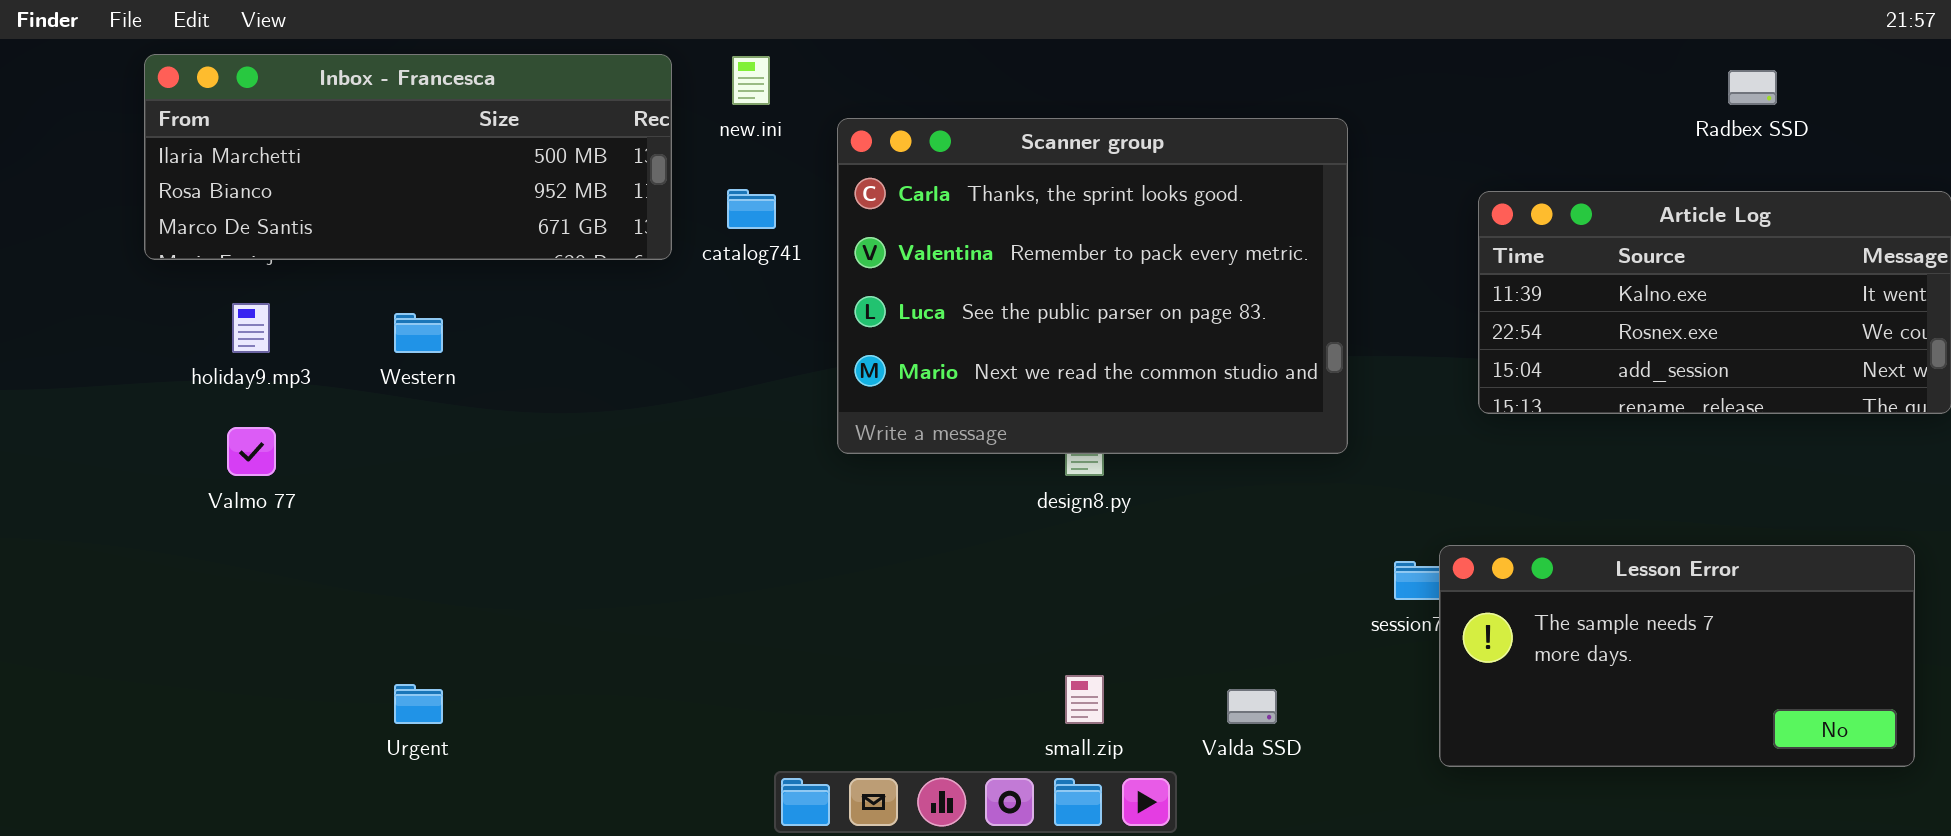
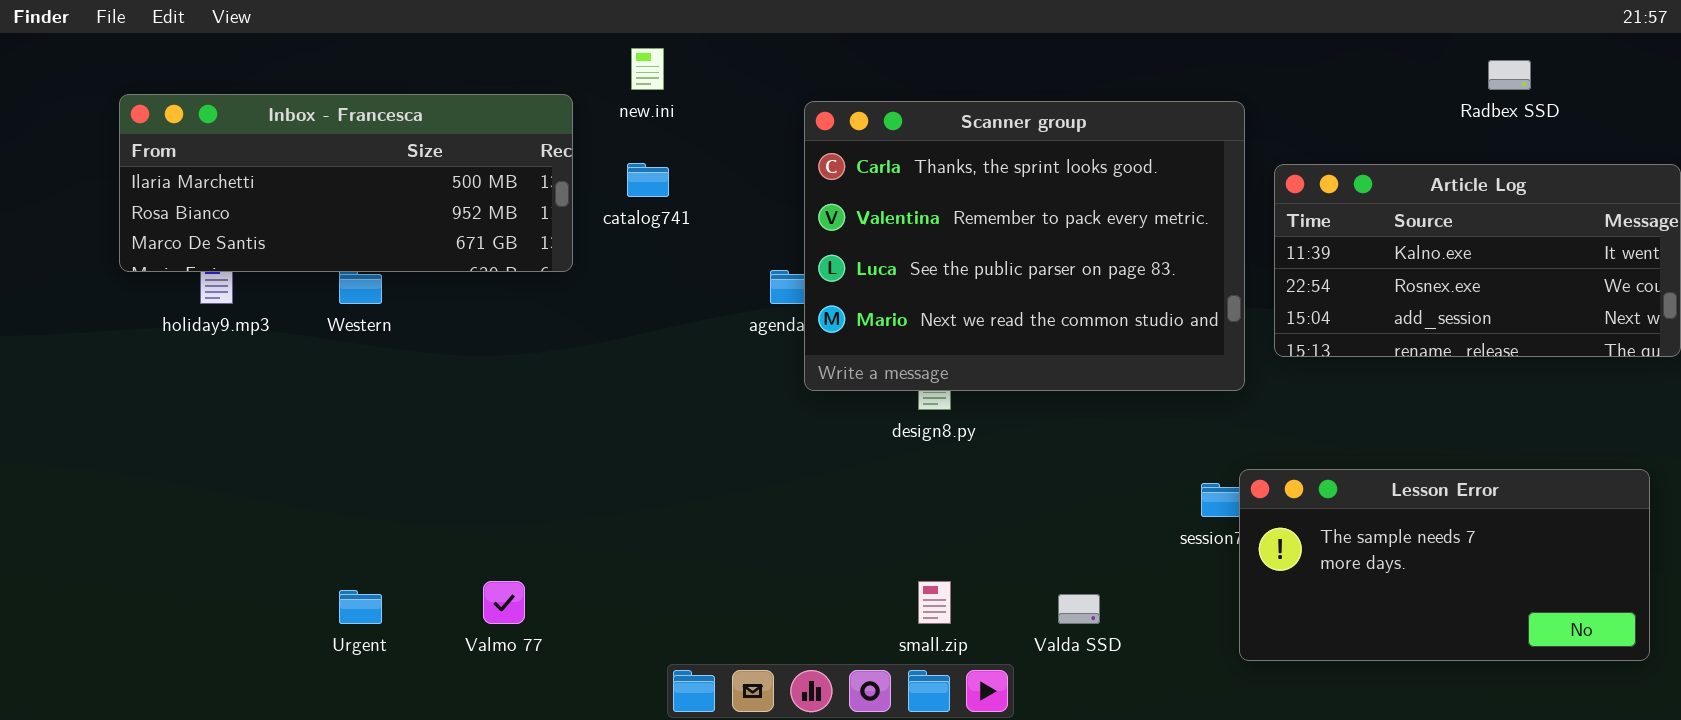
Inbox - Francesca: [144,54,672,260] -> [119,94,573,272], moved
Scanner group: [837,118,1348,454] -> [804,101,1245,391], moved
Valmo 77: [227,427,276,476] -> [483,581,525,624], moved

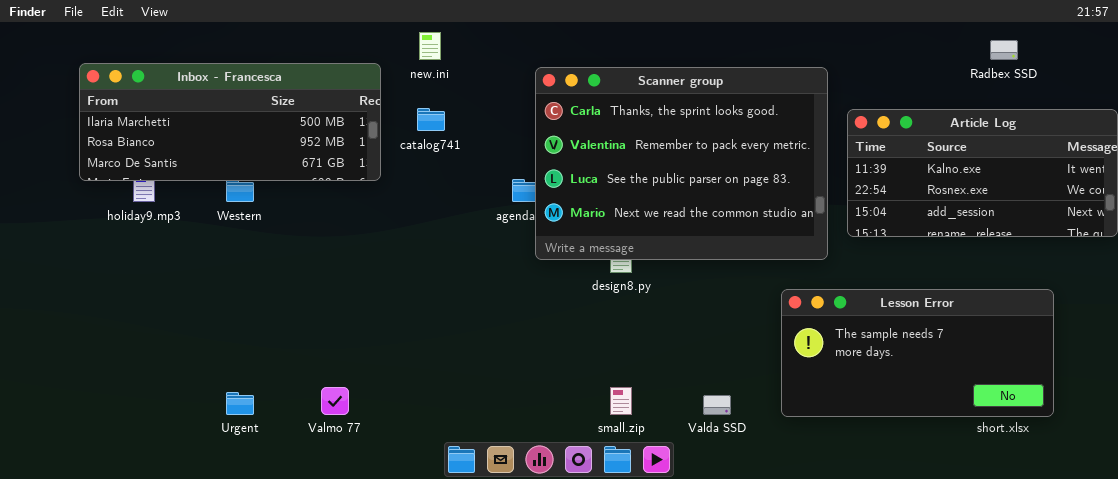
Lesson Error: [1239,469,1650,661] -> [781,289,1054,417], moved

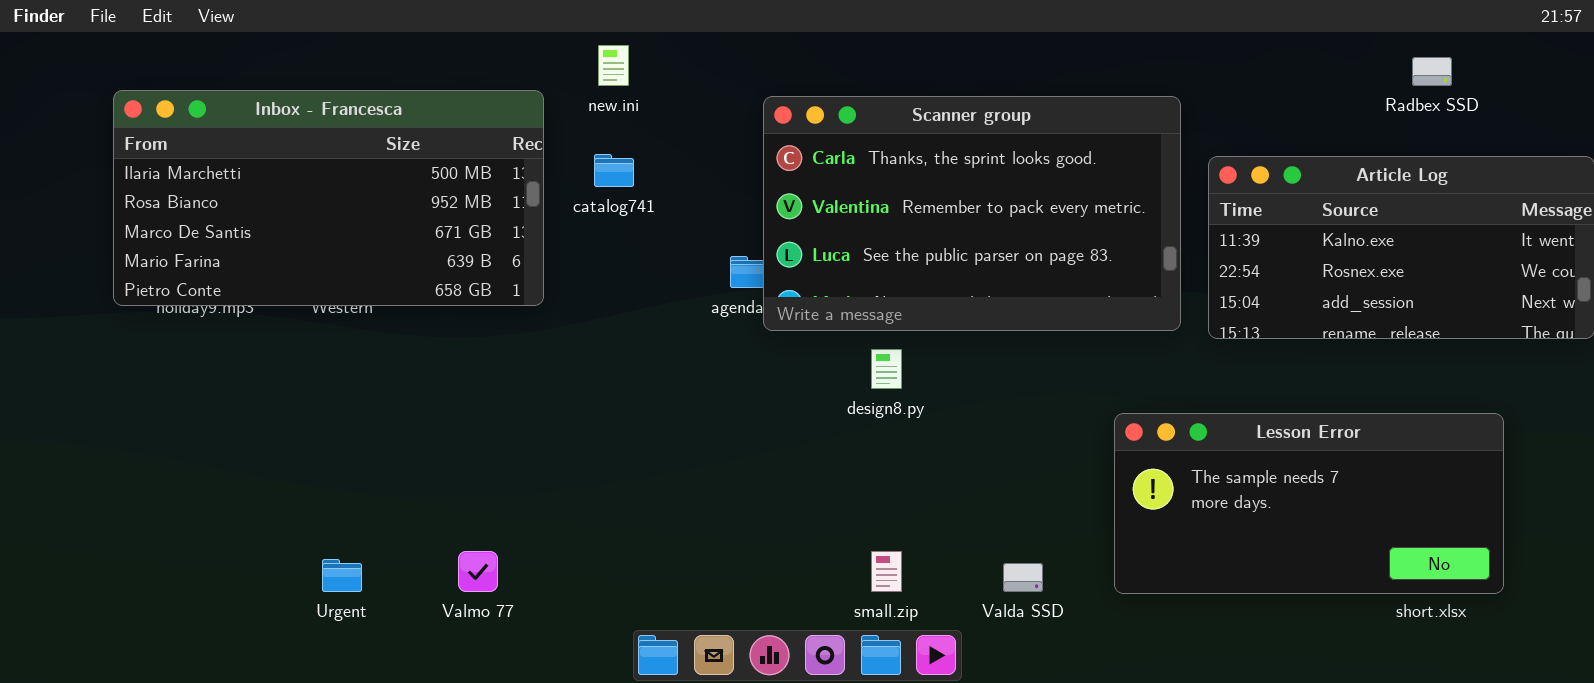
Inbox - Francesca: [79,63,381,181] -> [113,90,544,306], resized
Scanner group: [535,67,828,260] -> [763,96,1181,331], resized

